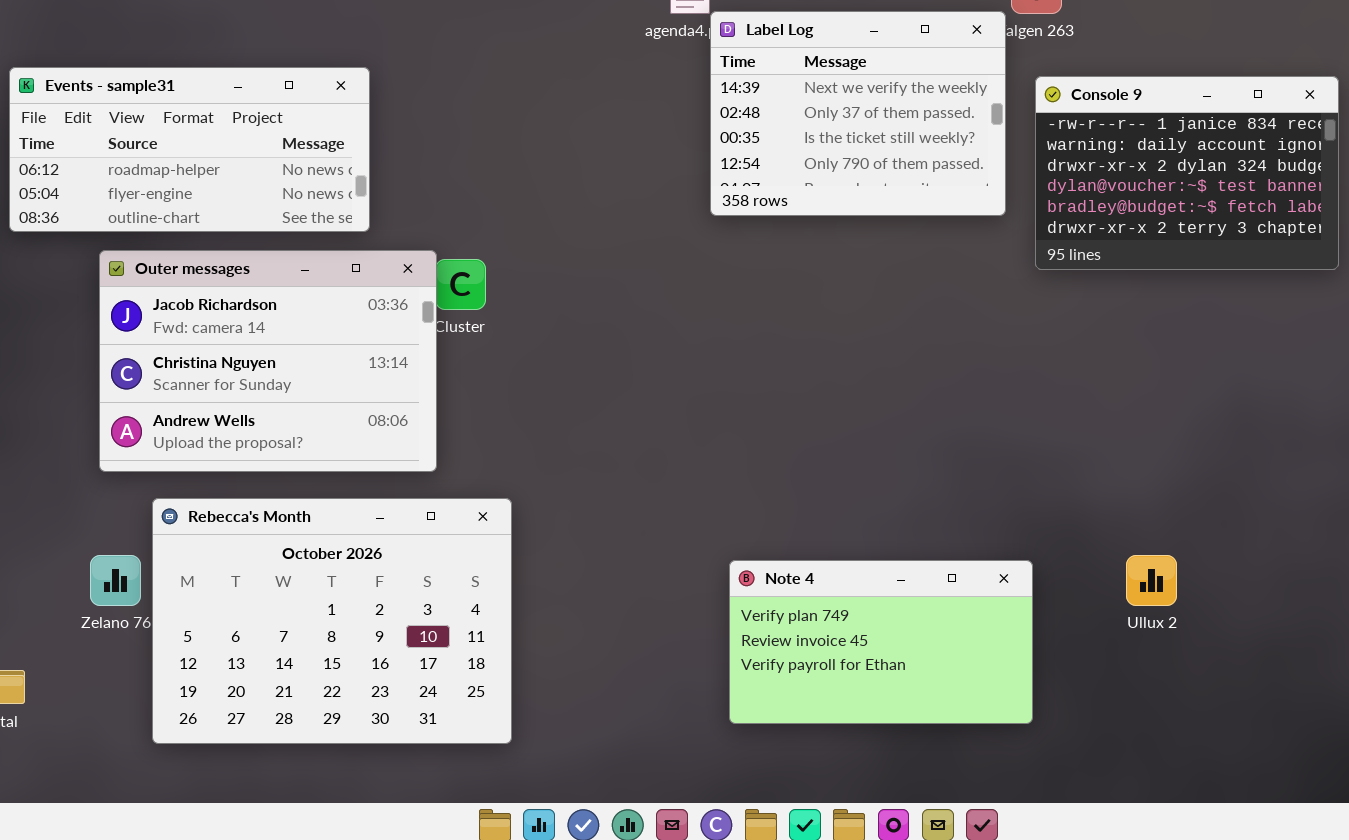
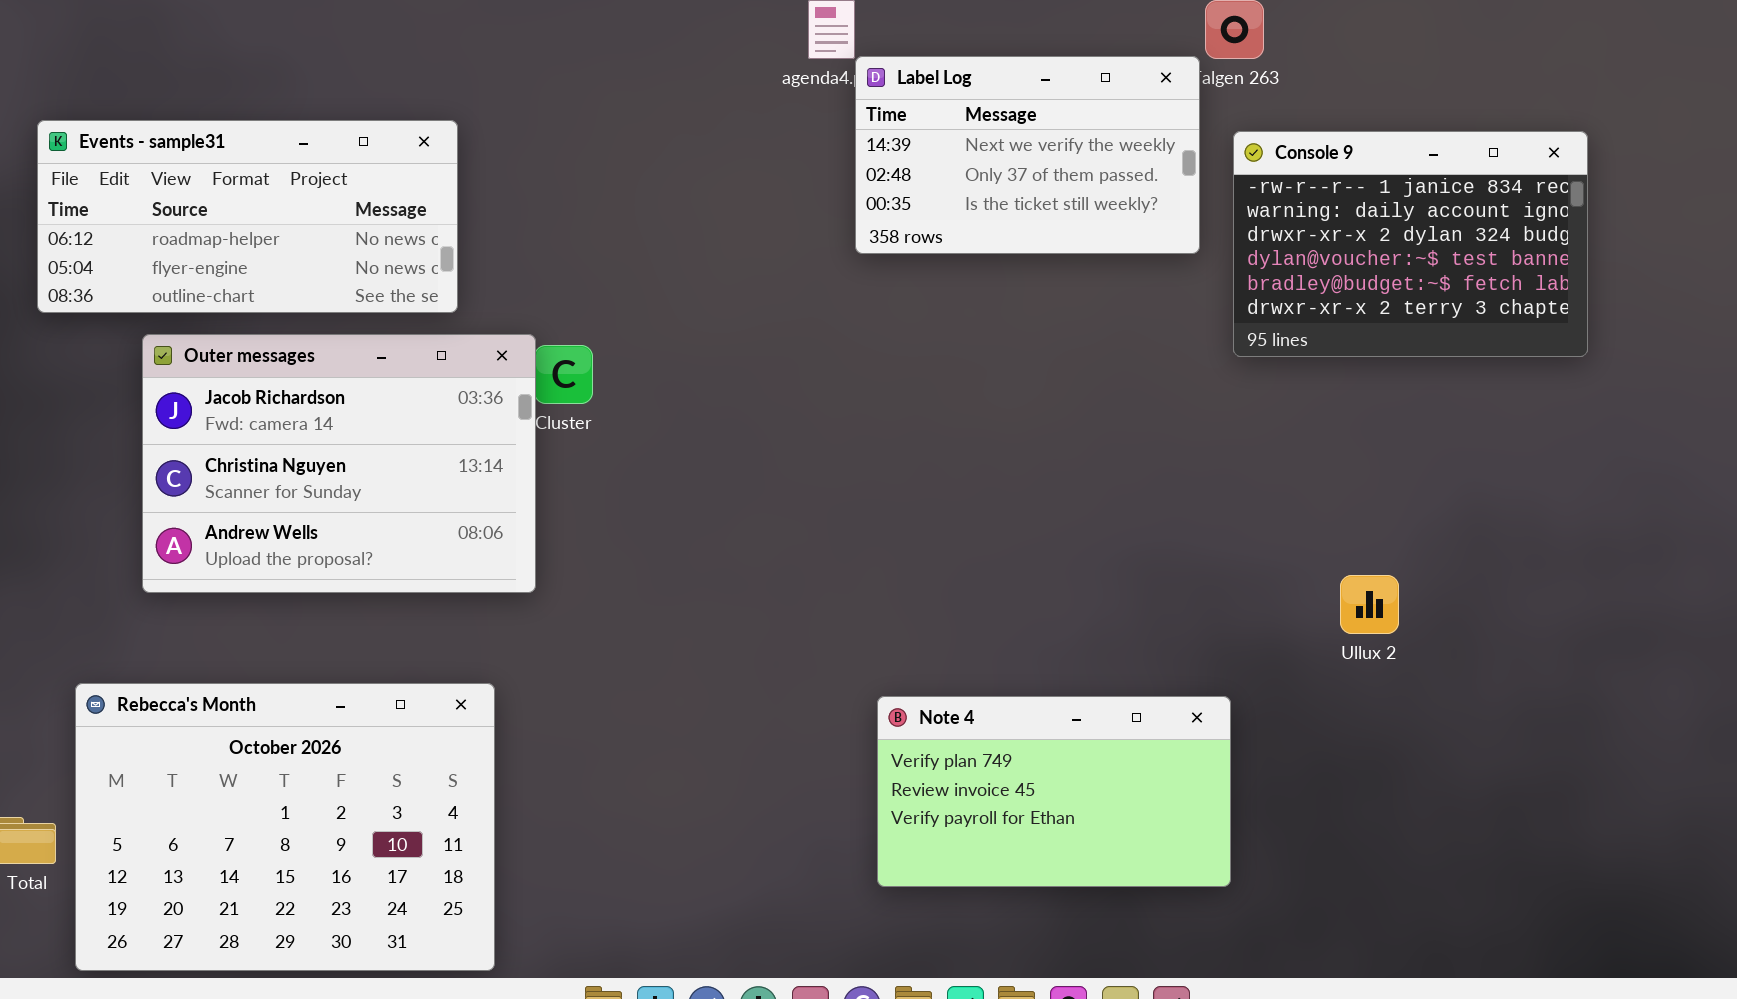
Label Log: [710,11,1006,216] -> [855,56,1200,254], resized
Rebecca's Month: [152,498,512,744] -> [75,683,495,971], moved
Ullux 2: [1126,555,1177,606] -> [1340,575,1399,634], moved

